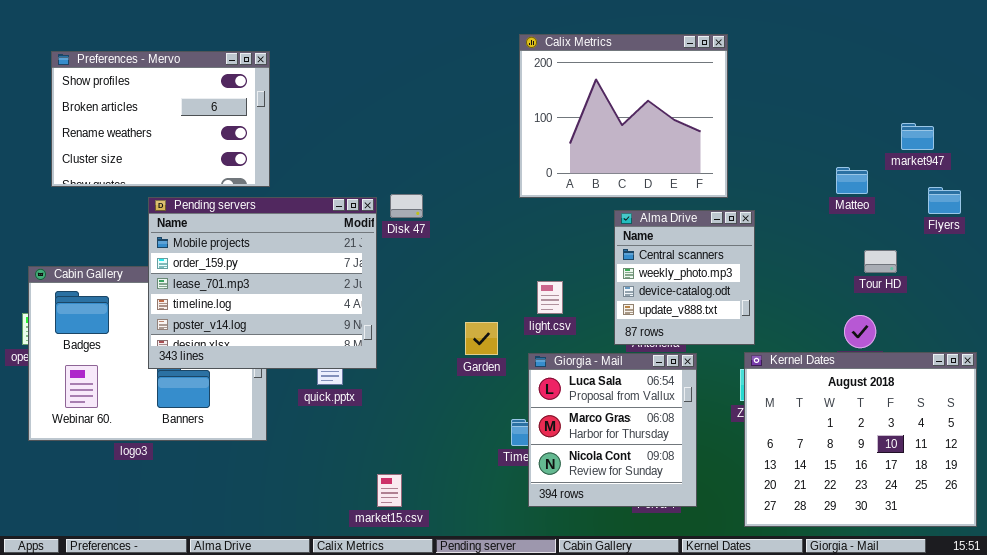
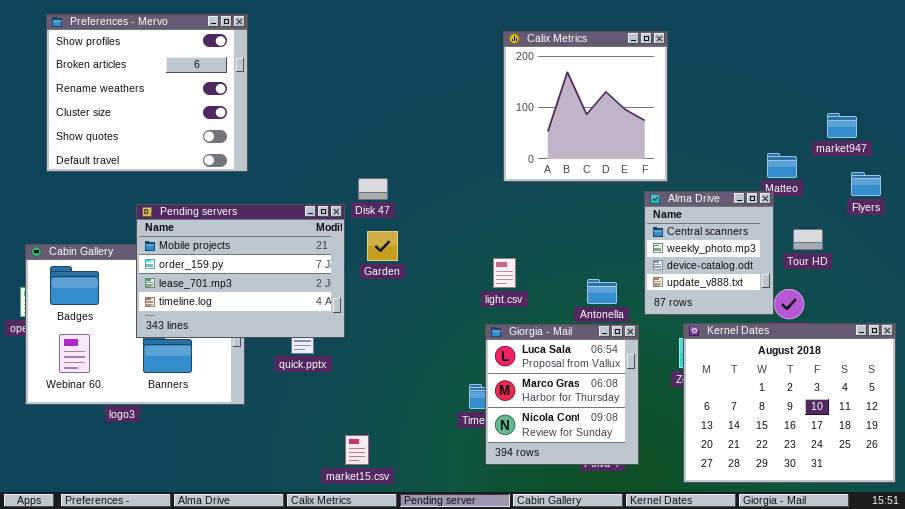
Calix Metrics: [519,34,728,198] -> [503,31,668,182], resized
Preferences - Mervo: [51,51,270,187] -> [46,14,248,172], resized
Pending servers: [148,197,377,369] -> [136,204,345,338], resized
Alma Drive: [614,210,755,345] -> [644,191,774,315], moved
Garden: [465,322,498,355] -> [367,231,398,261], moved

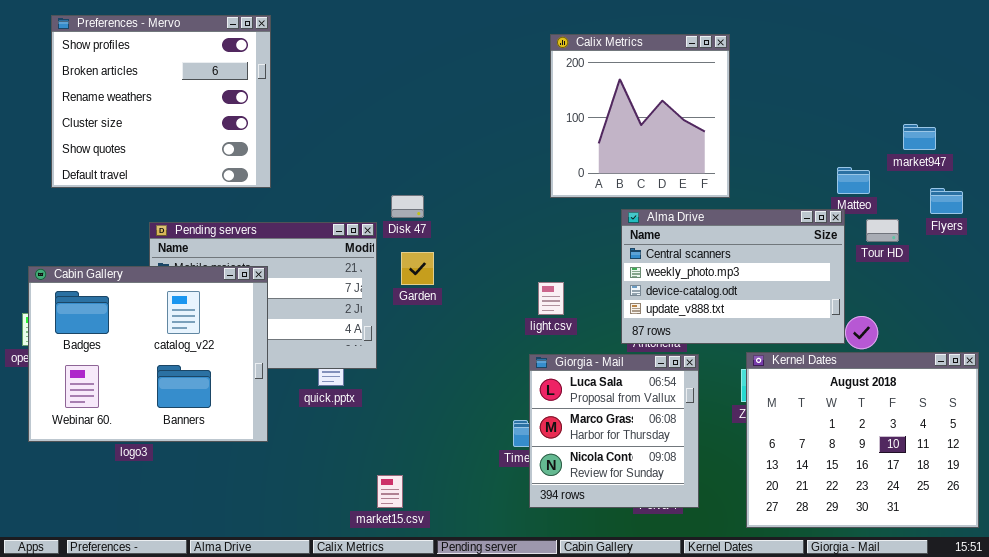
Alma Drive: [644,191,774,315] -> [621,209,845,344], resized
Tour HD: [793,229,823,250] -> [866,219,899,242], moved
Cabin Gallery: [25,244,245,405] -> [28,266,268,442], raised

